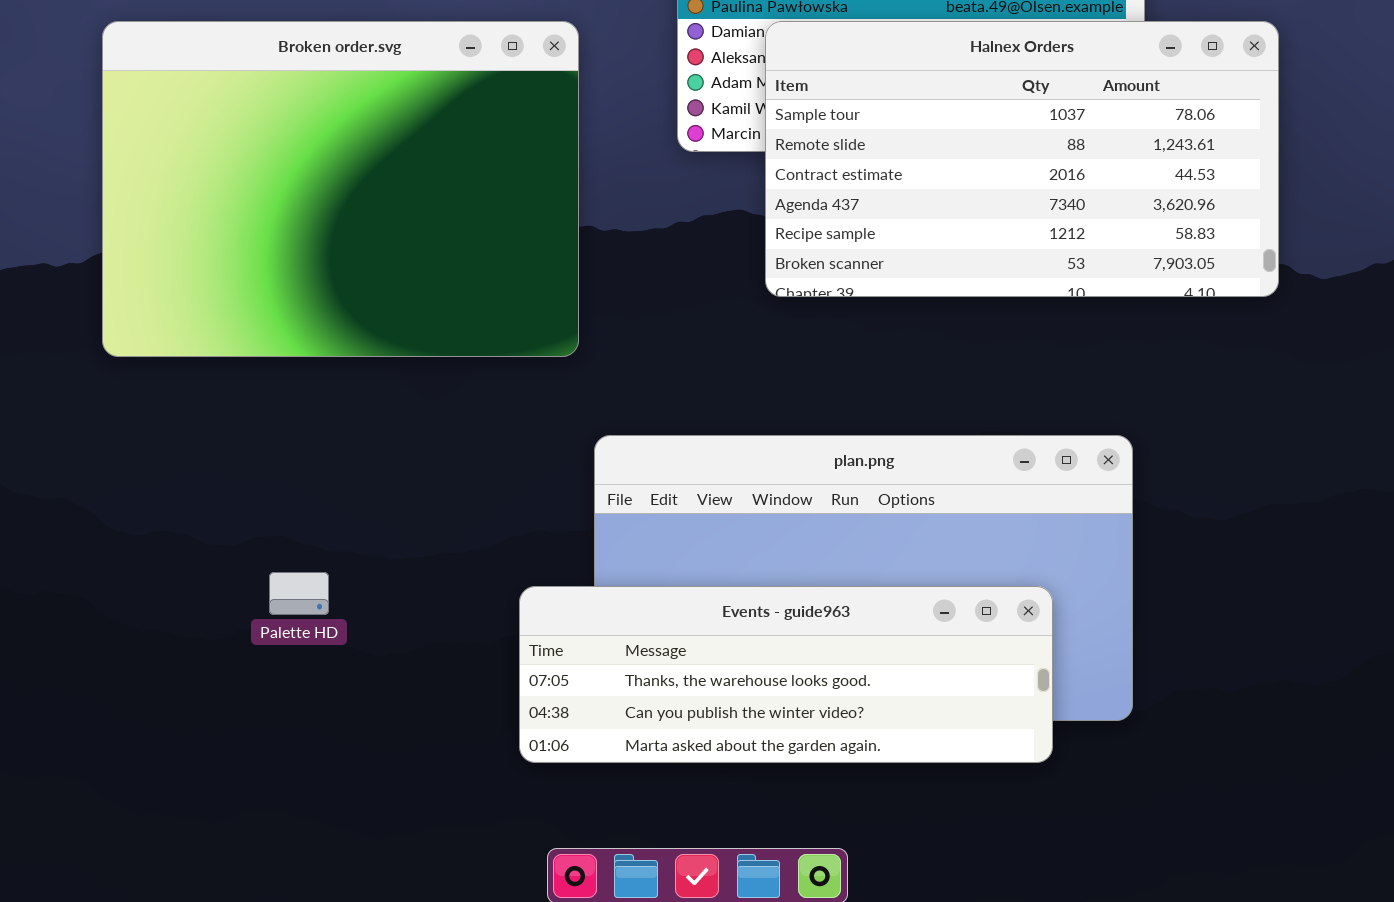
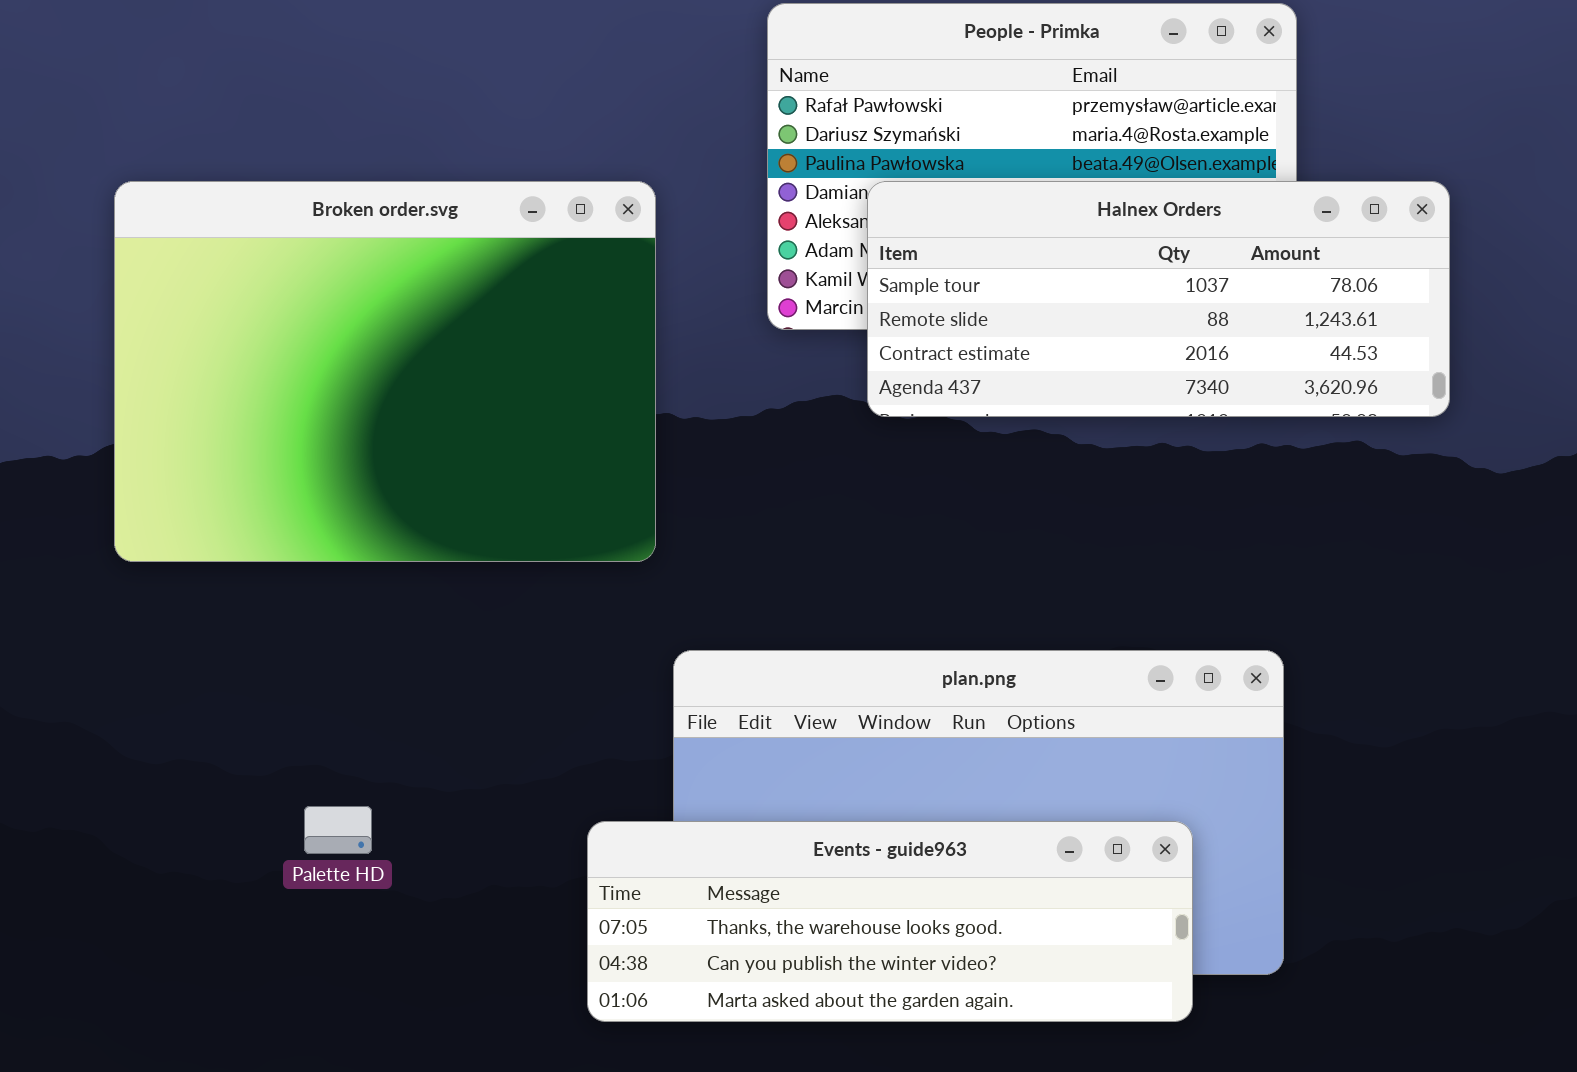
Halnex Orders: [765,21,1279,297] -> [867,181,1450,417], resized

